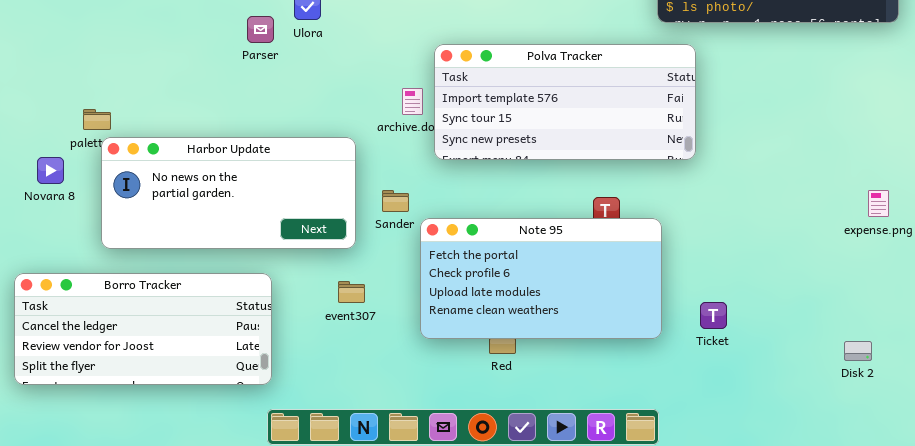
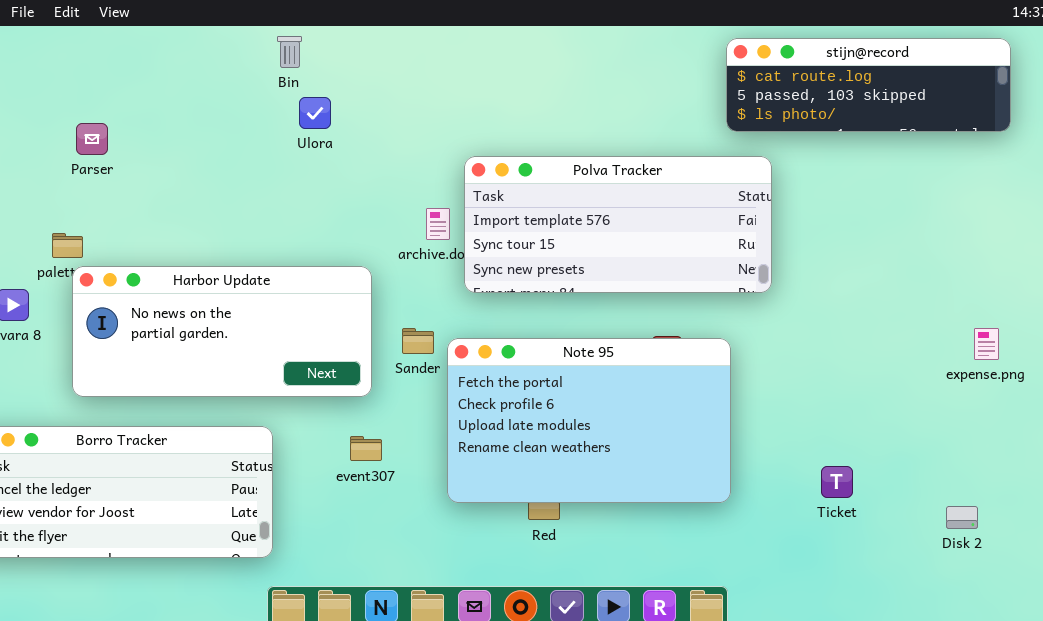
Parser: [247,16,274,43] -> [76,123,108,155], moved
Note 95: [420,218,662,339] -> [447,338,731,503], resized
Ticket: [700,302,727,329] -> [821,466,853,498], moved

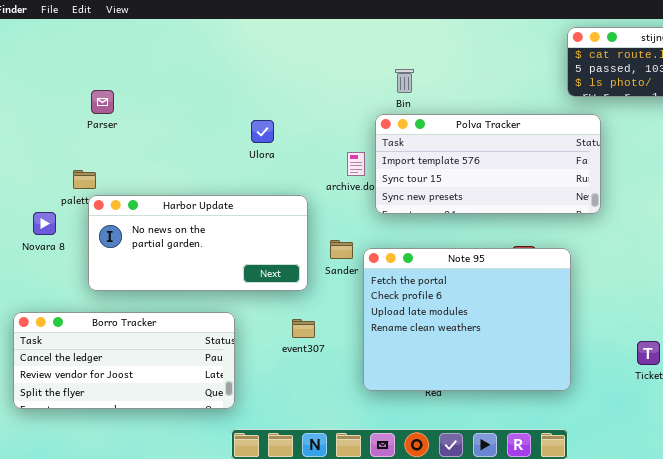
Bin: [277,36,302,68] -> [395,69,414,93], moved
Ulora: [299,97,331,129] -> [251,120,274,143], moved
Note 95: [447,338,731,503] -> [363,248,571,391], resized

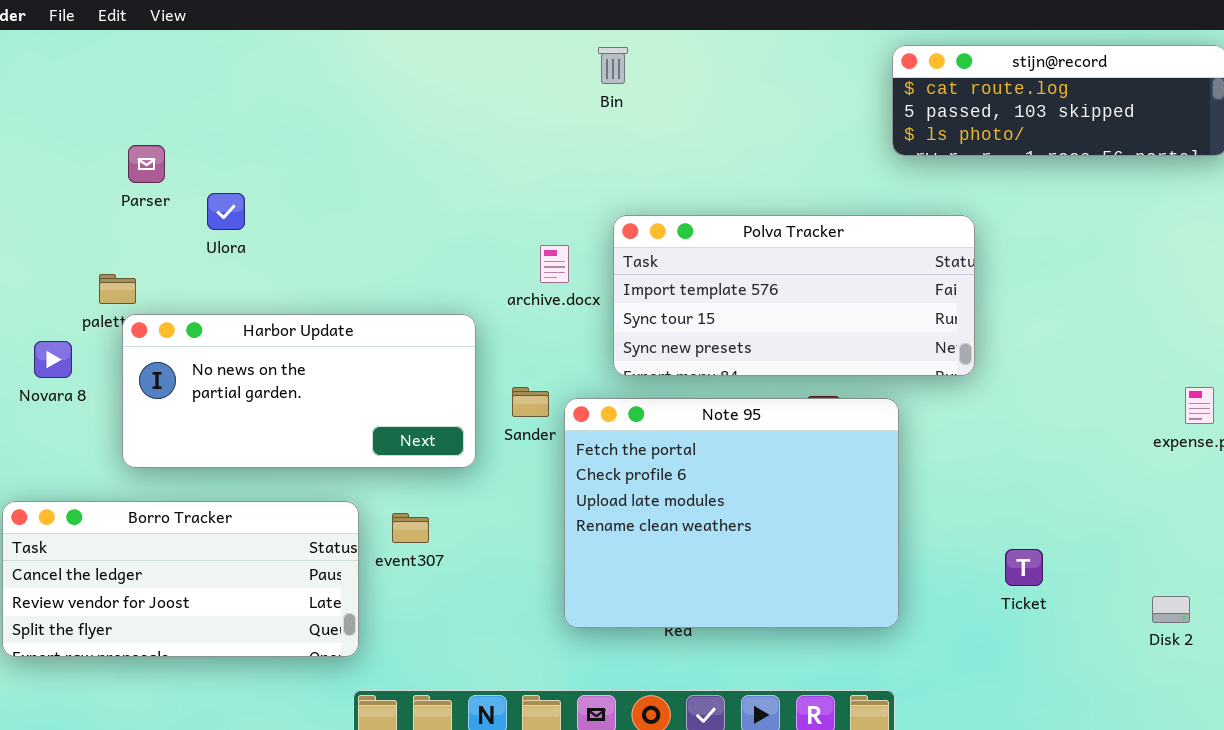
Bin: [395,69,414,93] -> [598,47,628,84], moved
Polva Tracker: [375,114,601,214] -> [613,215,975,376], moved
Ulora: [251,120,274,143] -> [207,193,245,230], moved
event307: [292,319,315,338] -> [392,513,429,543], moved

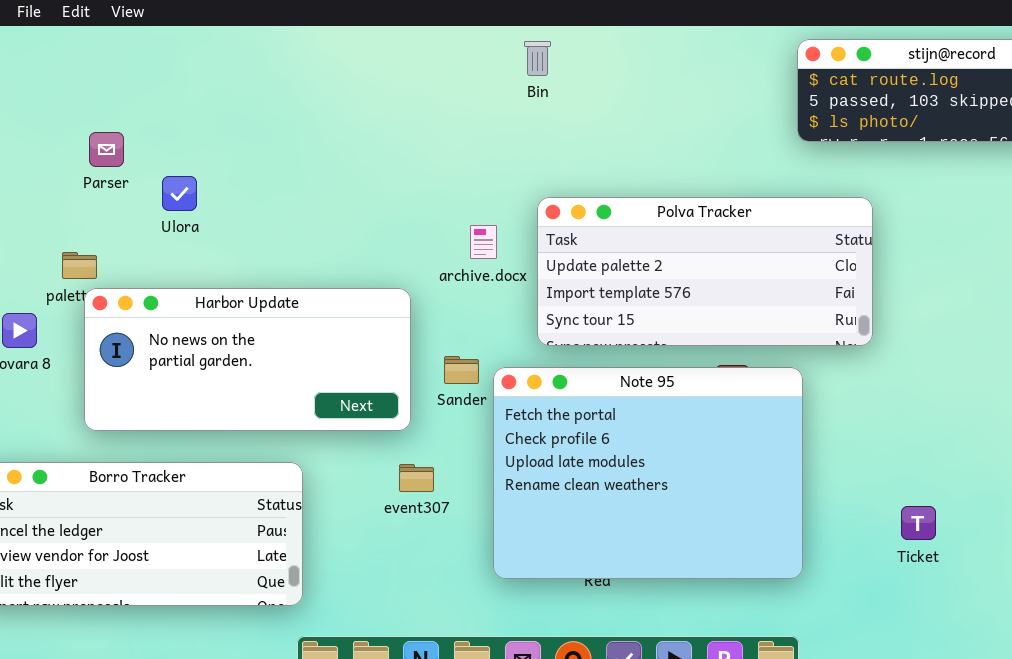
Polva Tracker: [613,215,975,376] -> [537,197,873,346], scrolled up 1 row
event307: [392,513,429,543] -> [399,464,434,492], moved

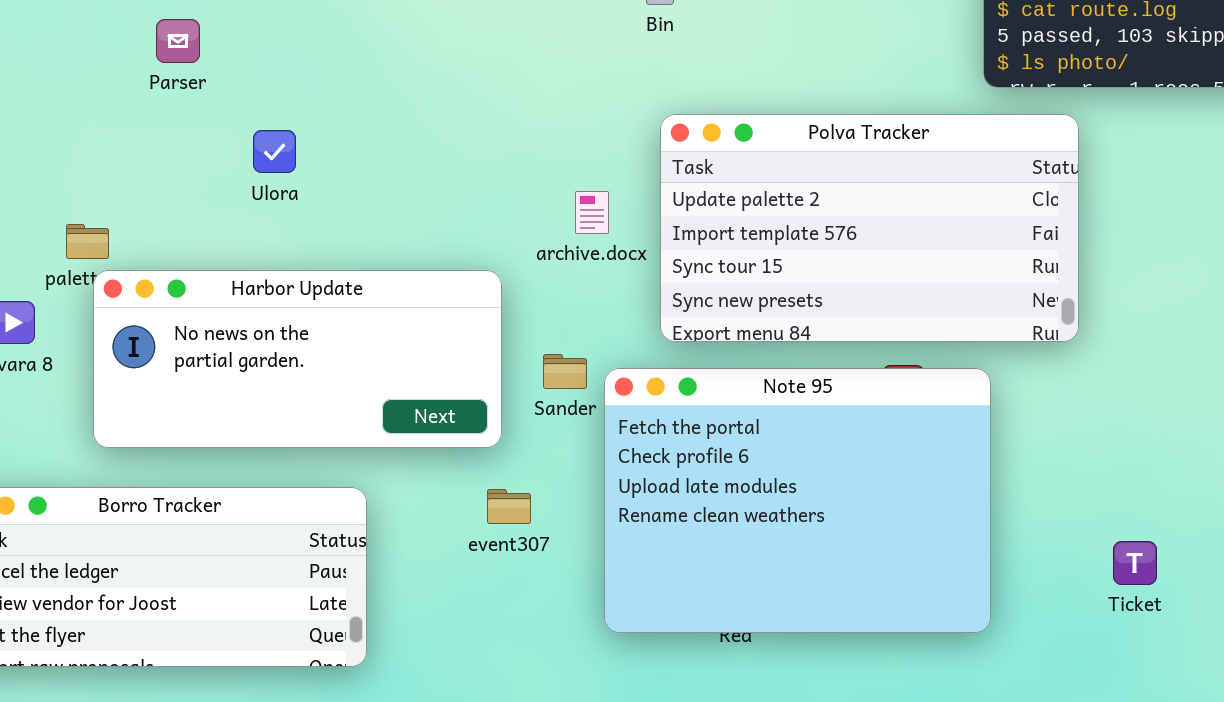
Parser: [89,132,124,167] -> [156,19,200,63], moved
Ulora: [162,176,197,211] -> [253,130,296,173], moved
Polva Tracker: [537,197,873,346] -> [660,114,1079,342], resized

